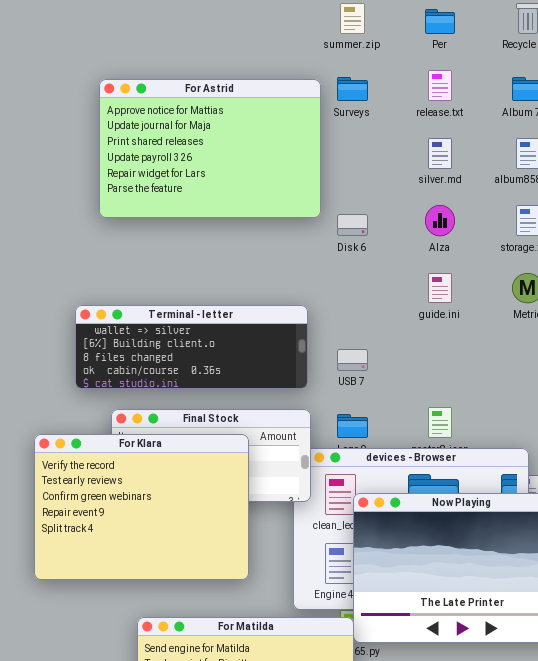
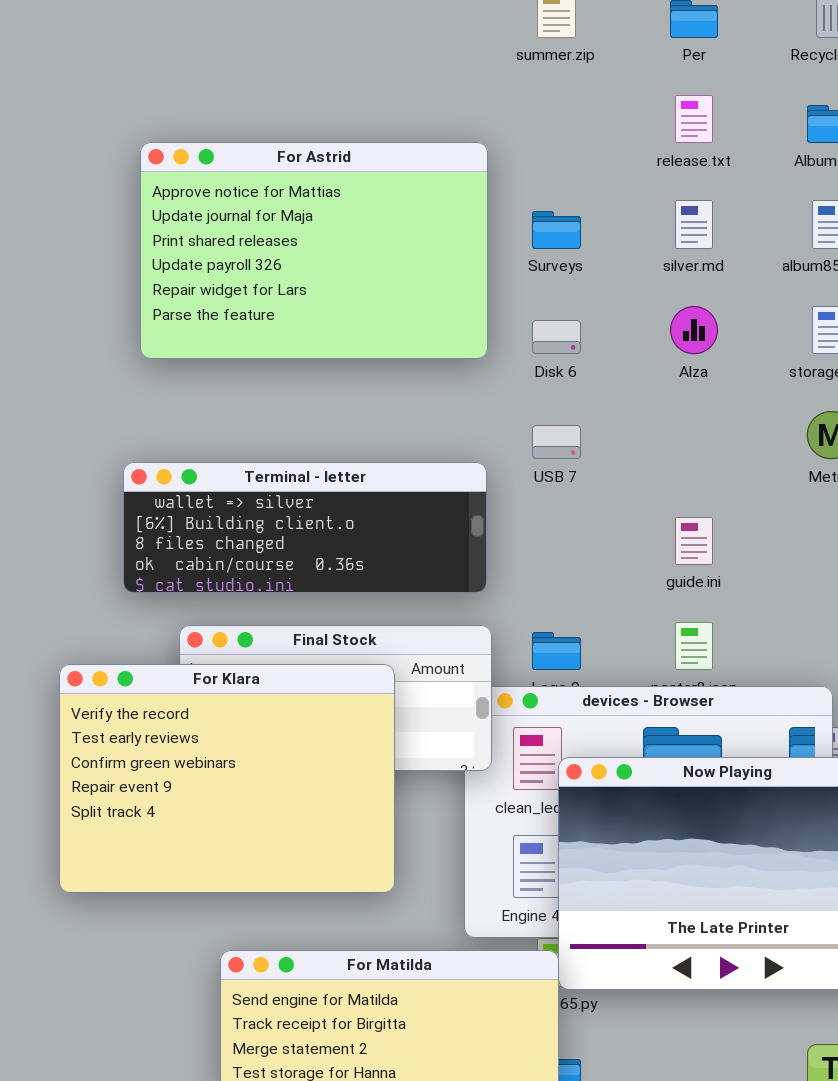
Surveys: [337,77,368,101] -> [532,211,581,249], moved
For Astrid: [99,79,321,218] -> [140,142,488,359], moved
guide.ini: [428,273,452,303] -> [675,517,713,565], moved
USB 7: [337,349,368,371] -> [532,425,581,459], moved

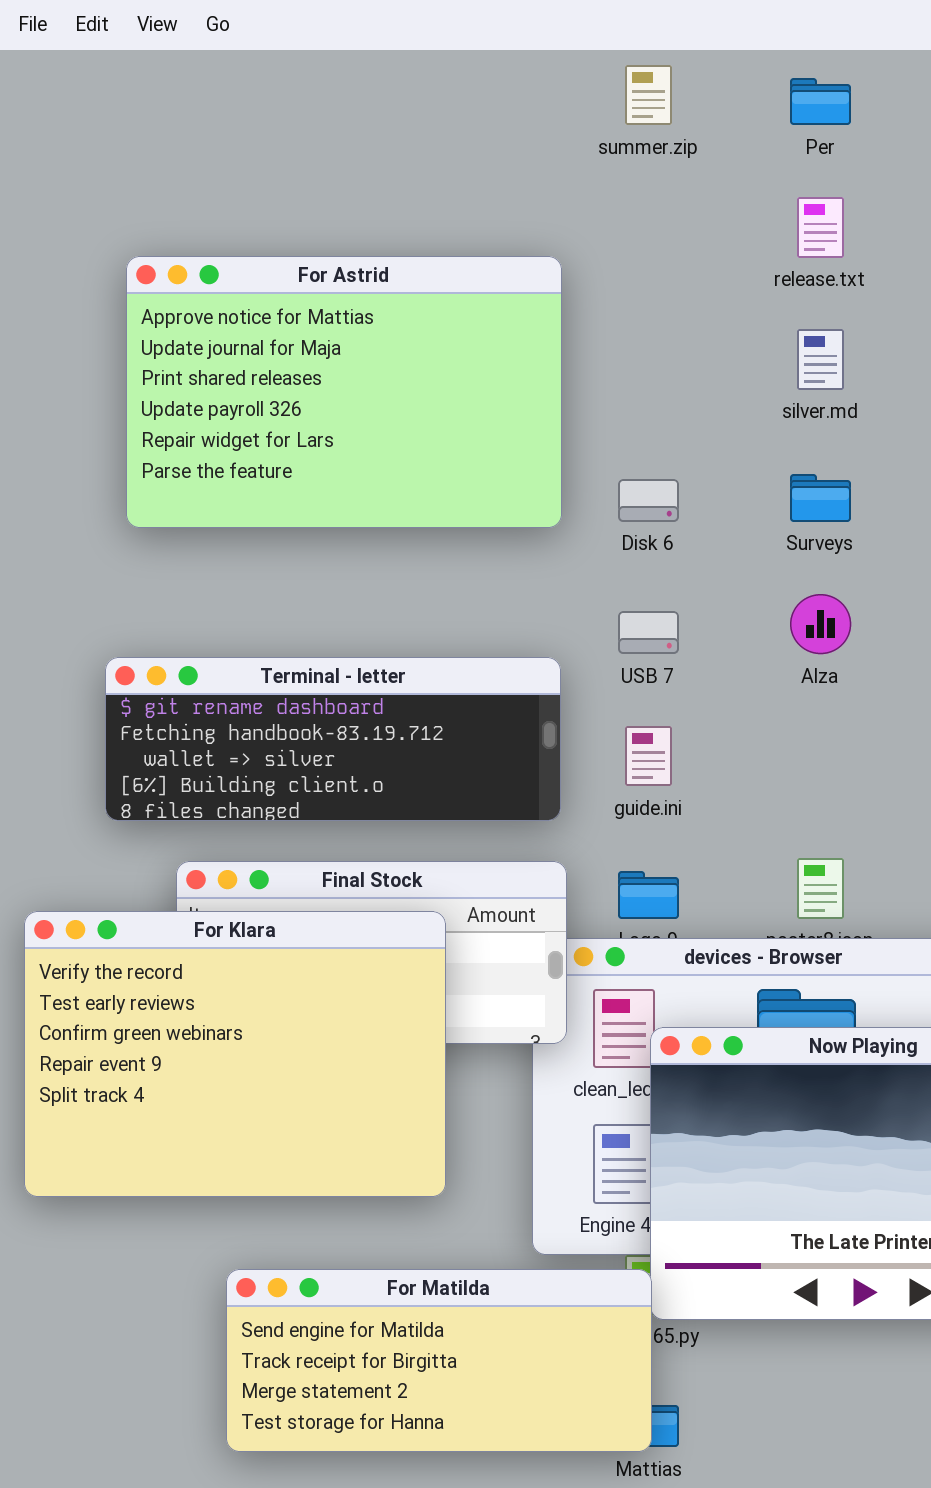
Surveys: [532,211,581,249] -> [790,474,851,522], moved
Alza: [670,306,718,354] -> [790,594,851,654], moved
Terminal - letter: [123,462,487,593] -> [105,657,561,821], scrolled up 2 rows
guide.ini: [675,517,713,565] -> [625,726,672,786], moved

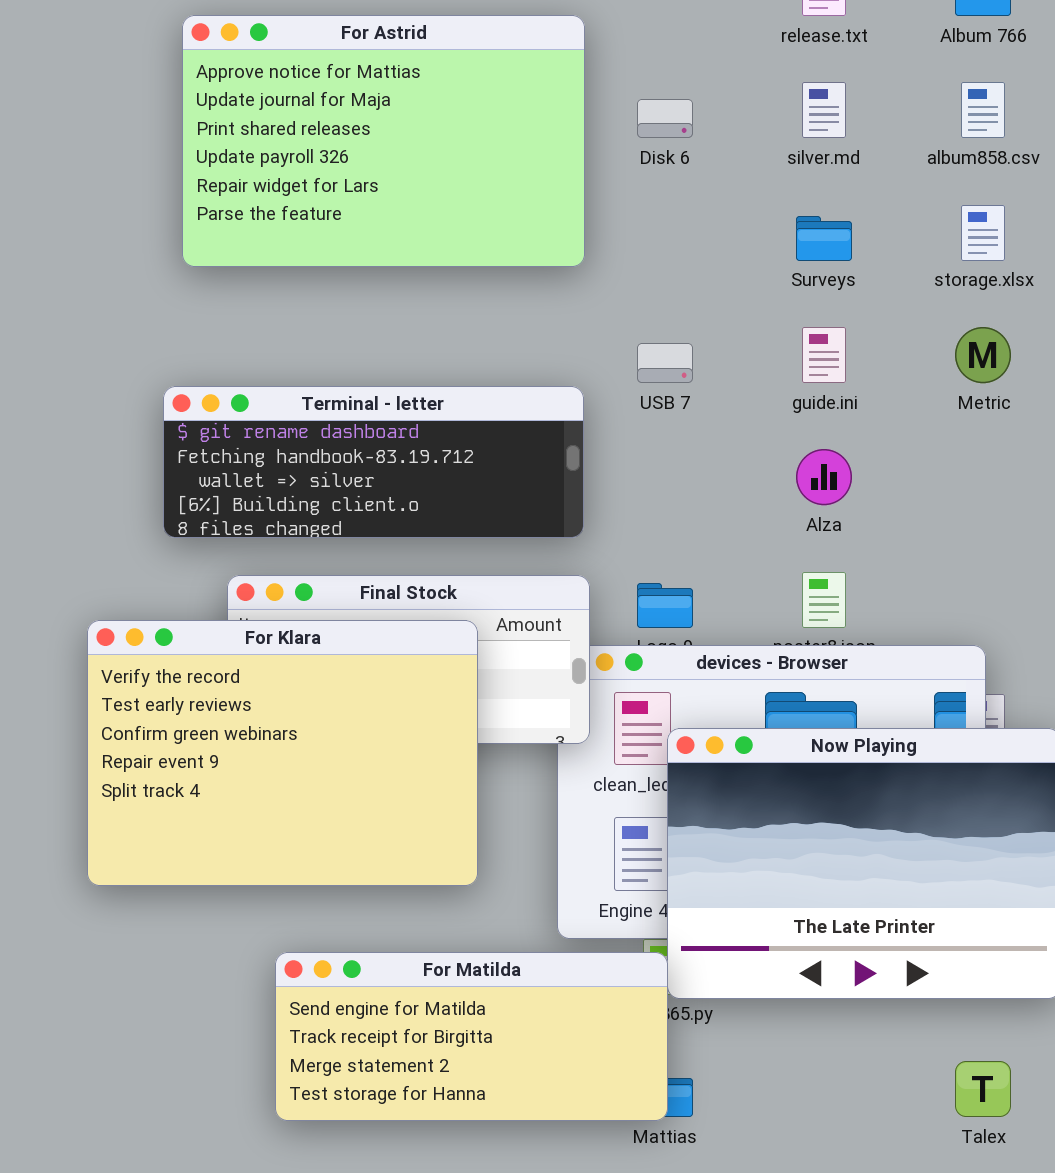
Disk 6: [618,479,679,522] -> [637,99,693,138], moved
Alza: [790,594,851,654] -> [796,449,852,505], moved
guide.ini: [625,726,672,786] -> [802,327,846,383], moved

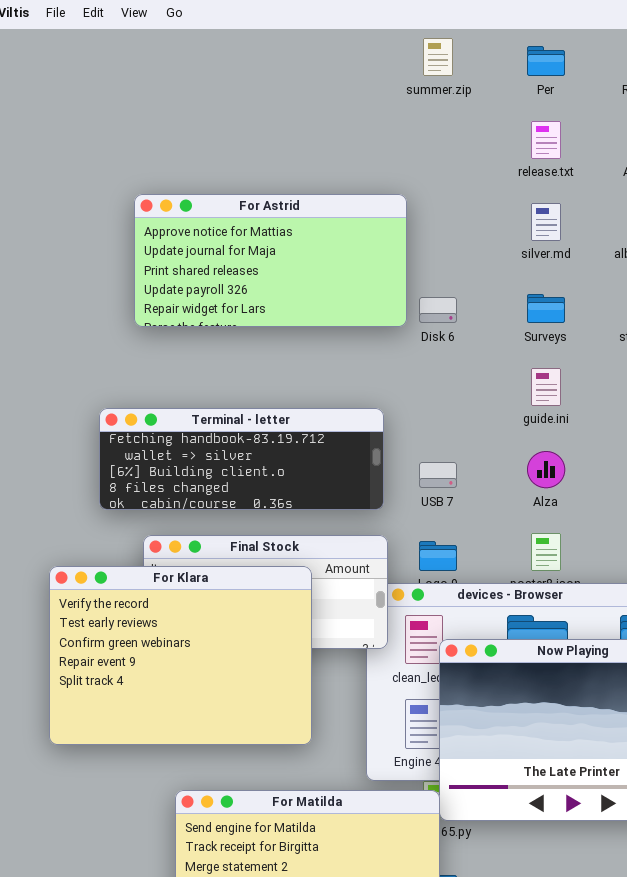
For Astrid: [182,15,585,267] -> [134,194,407,327], moved, resized
Disk 6: [637,99,693,138] -> [419,297,457,323], moved
USB 7: [637,343,693,383] -> [419,462,457,488], moved
Terminal - letter: [163,386,584,538] -> [99,408,384,510], scrolled down 1 row

